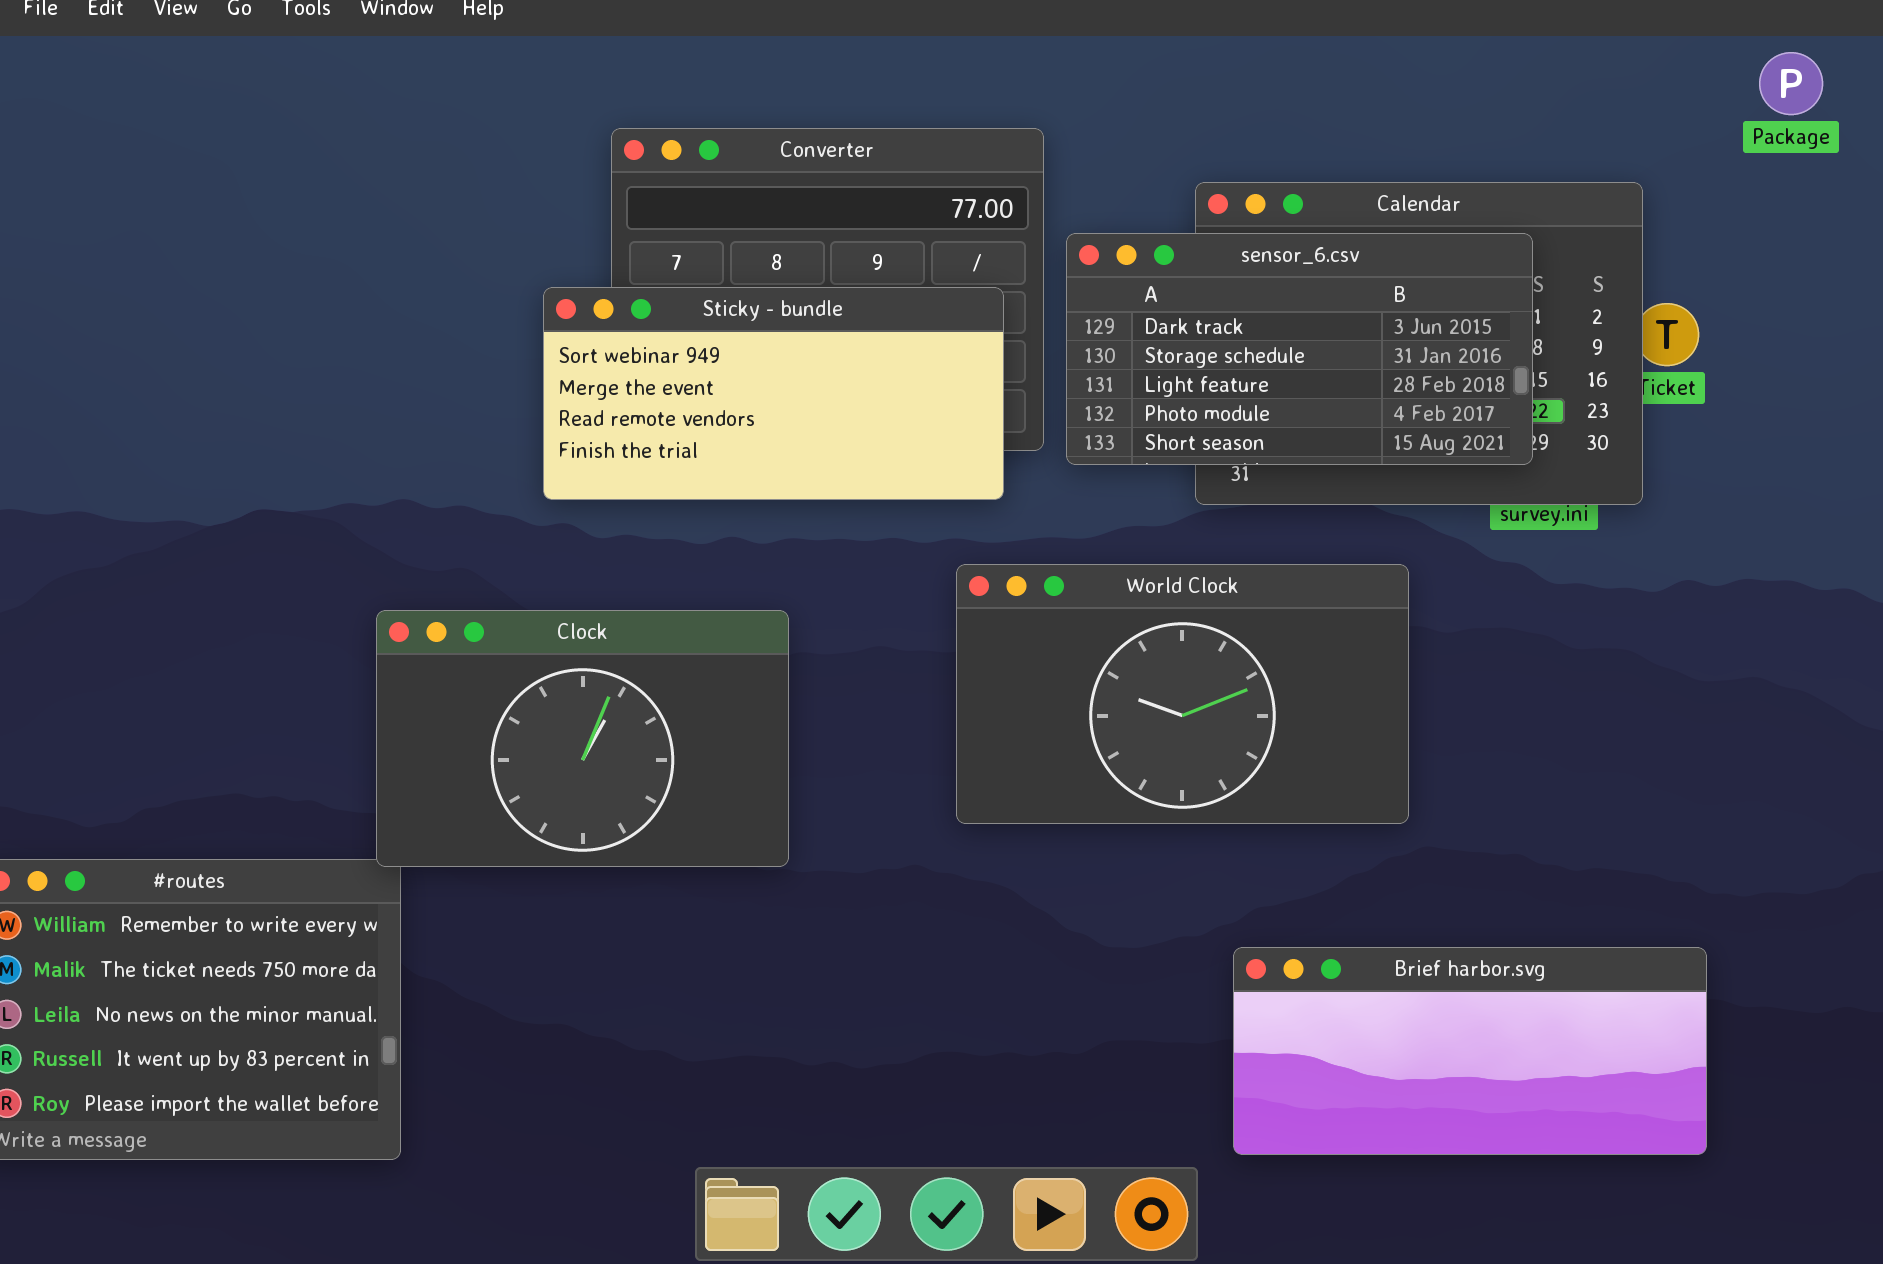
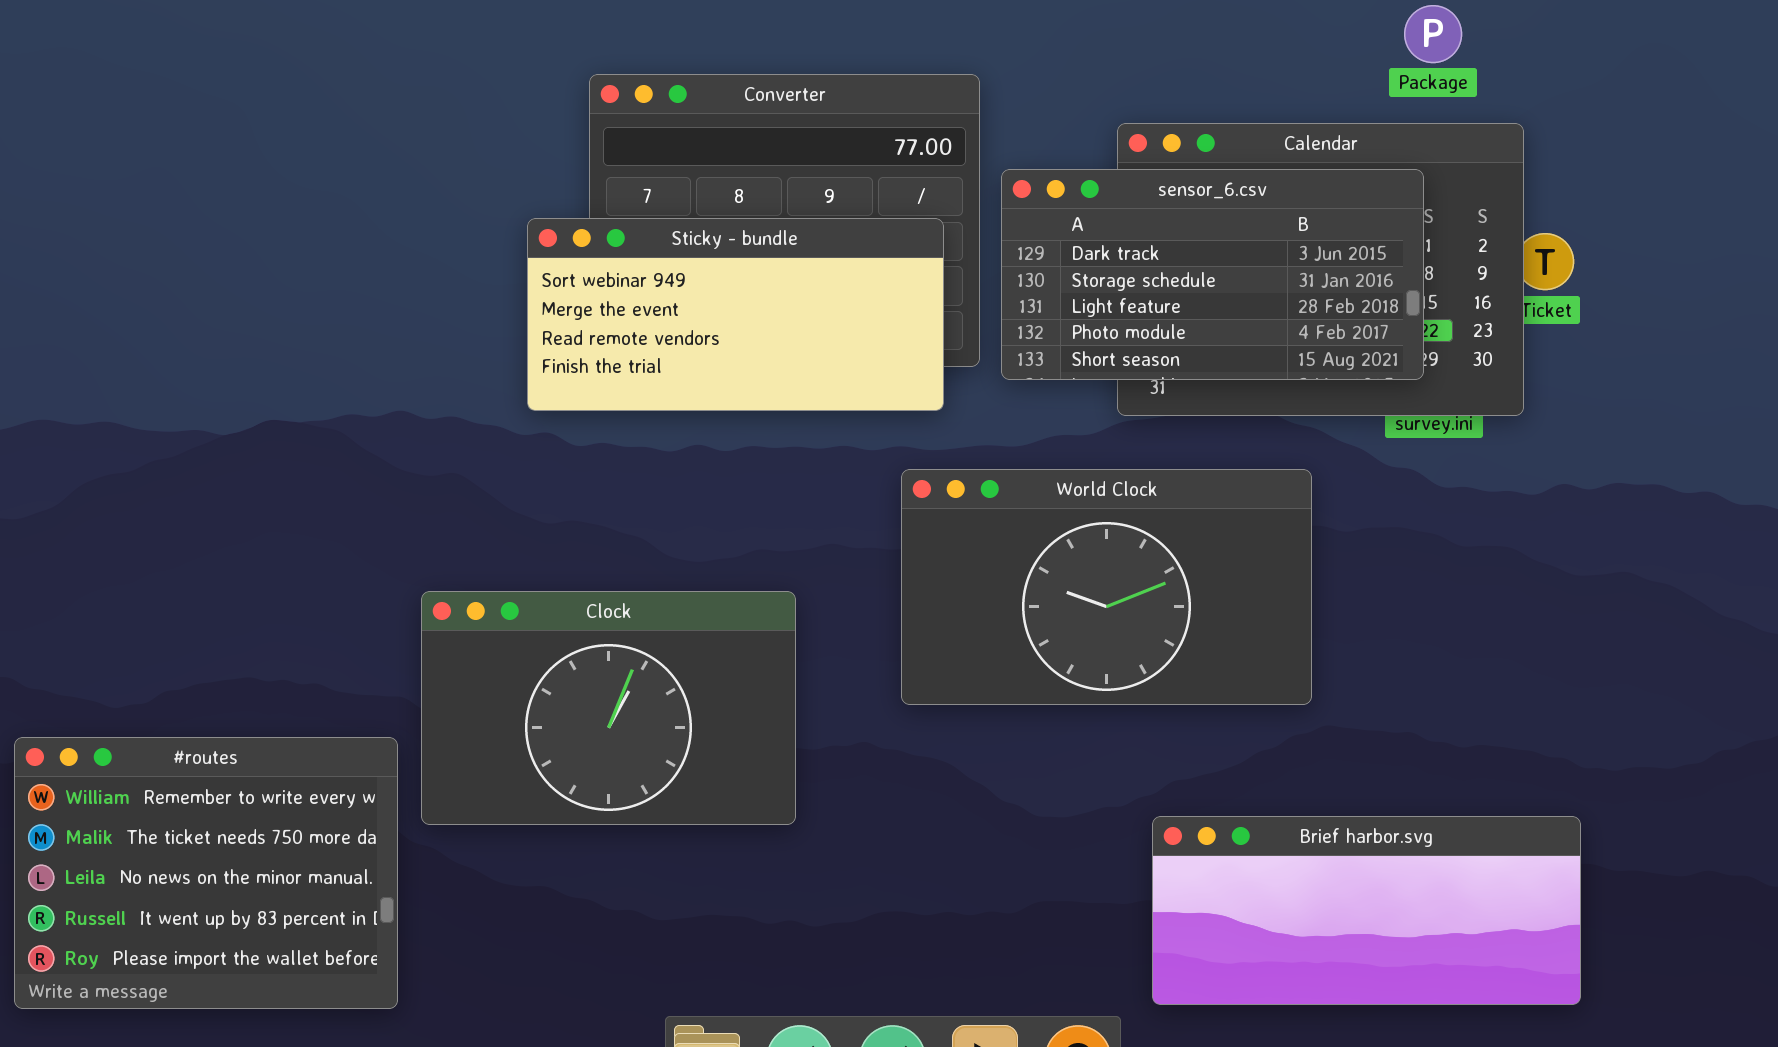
Package: [1759,52,1823,115] -> [1404,5,1462,63], moved
Clock: [376,610,789,867] -> [421,591,796,825], moved

